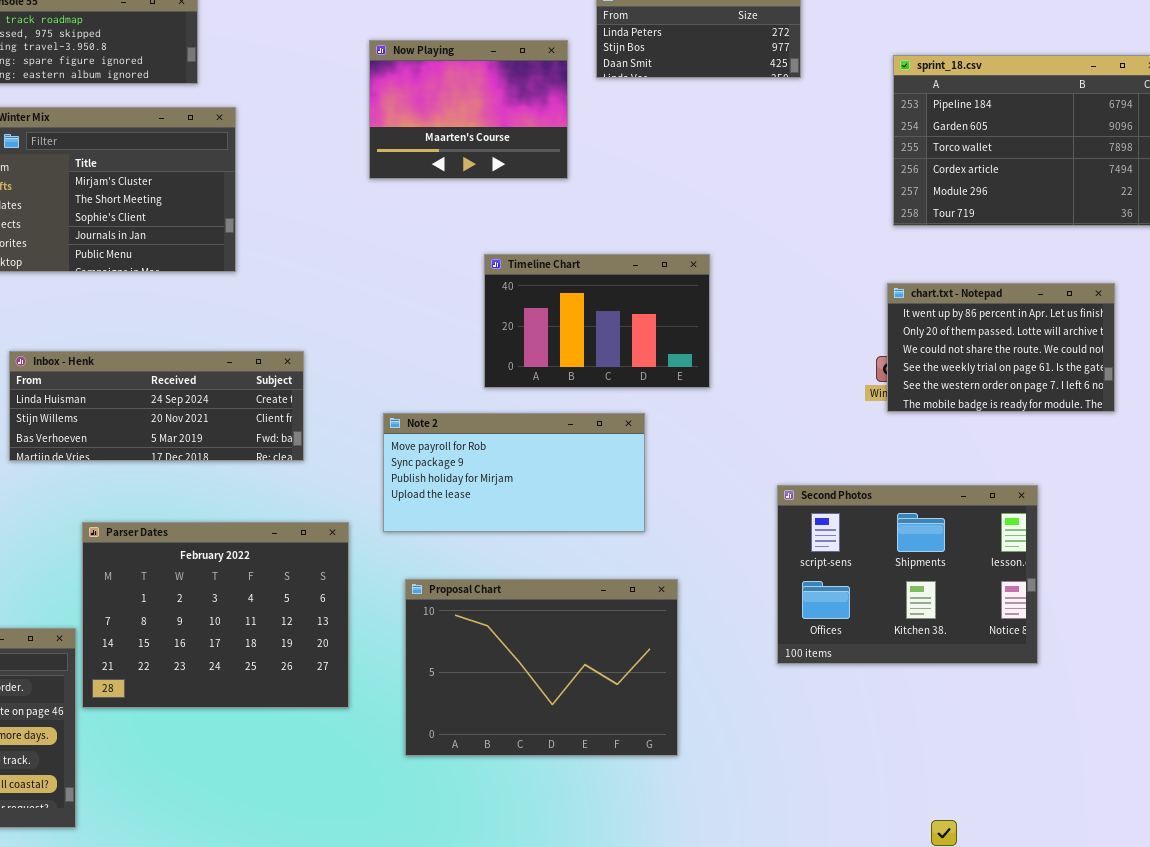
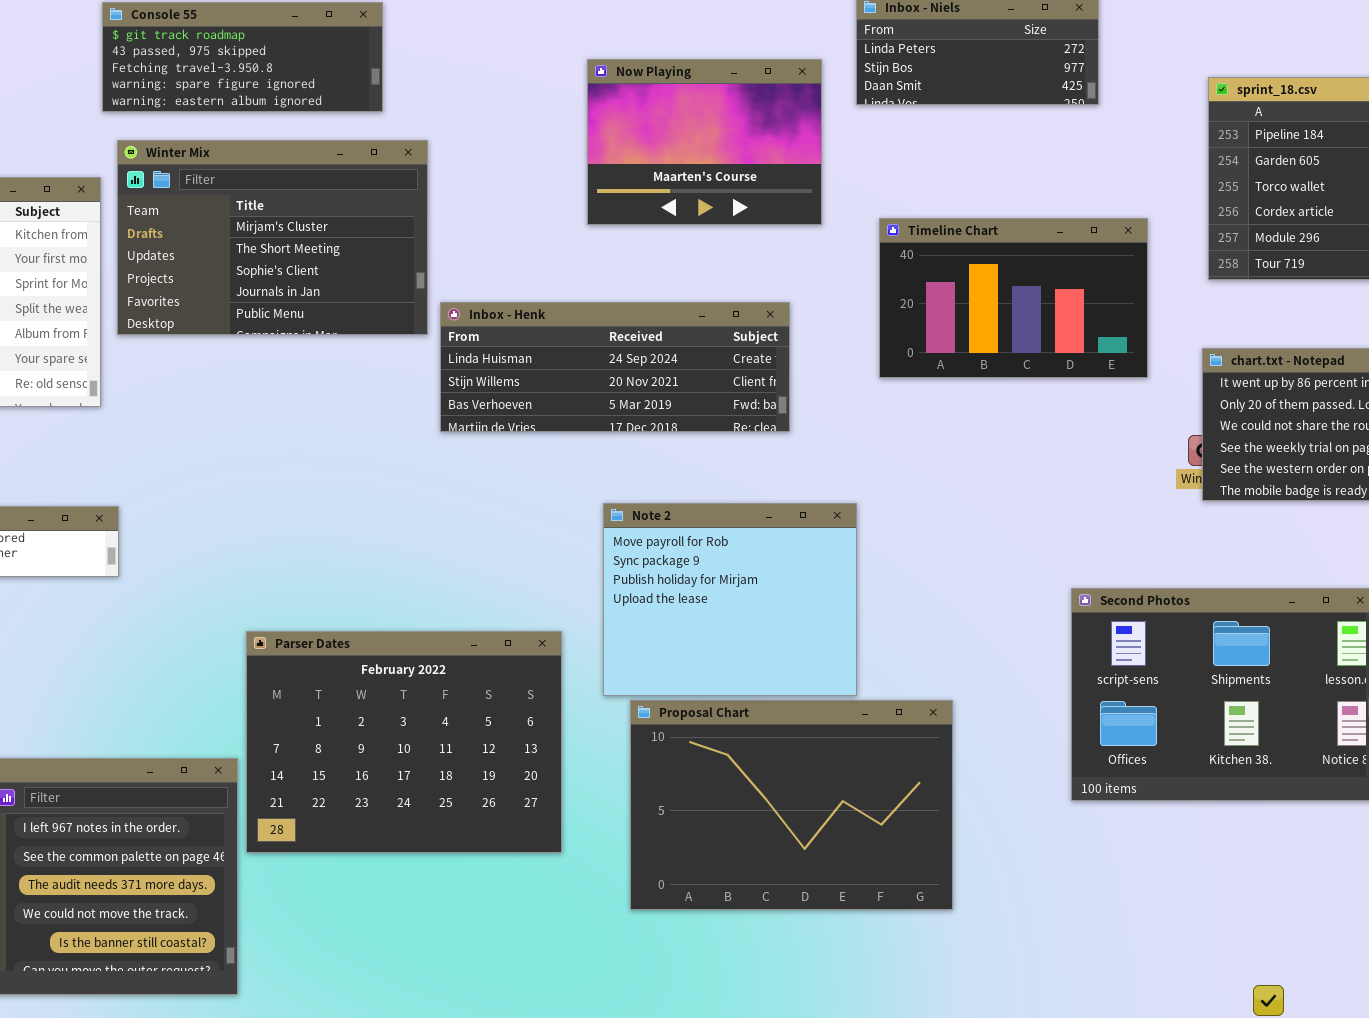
Timeline Chart: [484,254,710,388] -> [879,218,1148,378], moved
Inbox - Henk: [9,351,304,461] -> [440,302,790,432], moved
Note 2: [383,413,645,532] -> [603,503,857,696], resized

